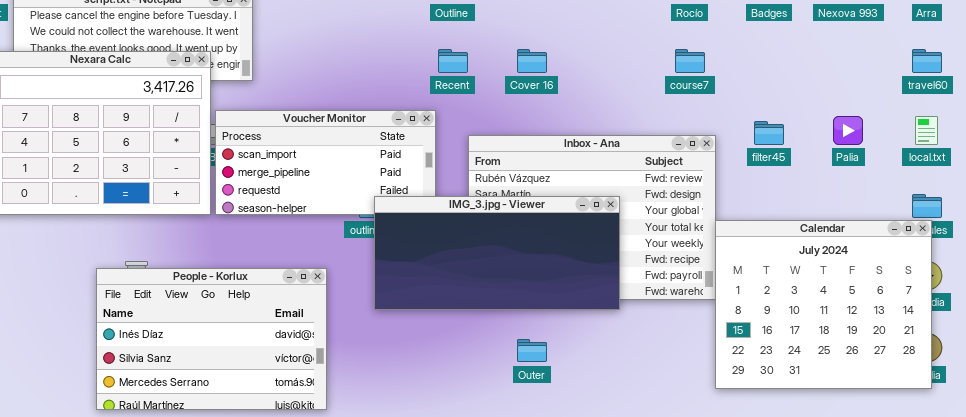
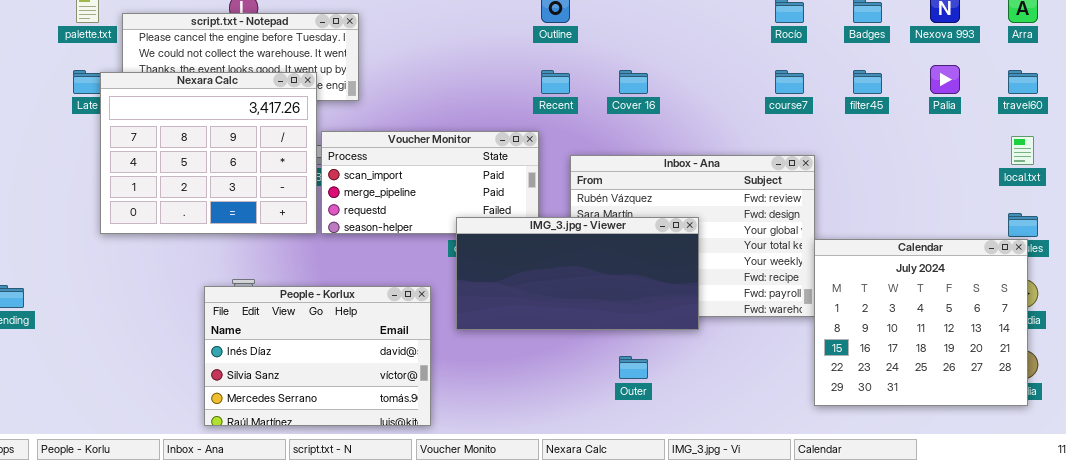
Palia: [833,116,863,145] -> [930,65,960,94], moved
filter45: [754,121,784,145] -> [853,70,882,94], moved
IMG_3.jpg - Viewer: [374,196,620,310] -> [456,217,699,330], moved

